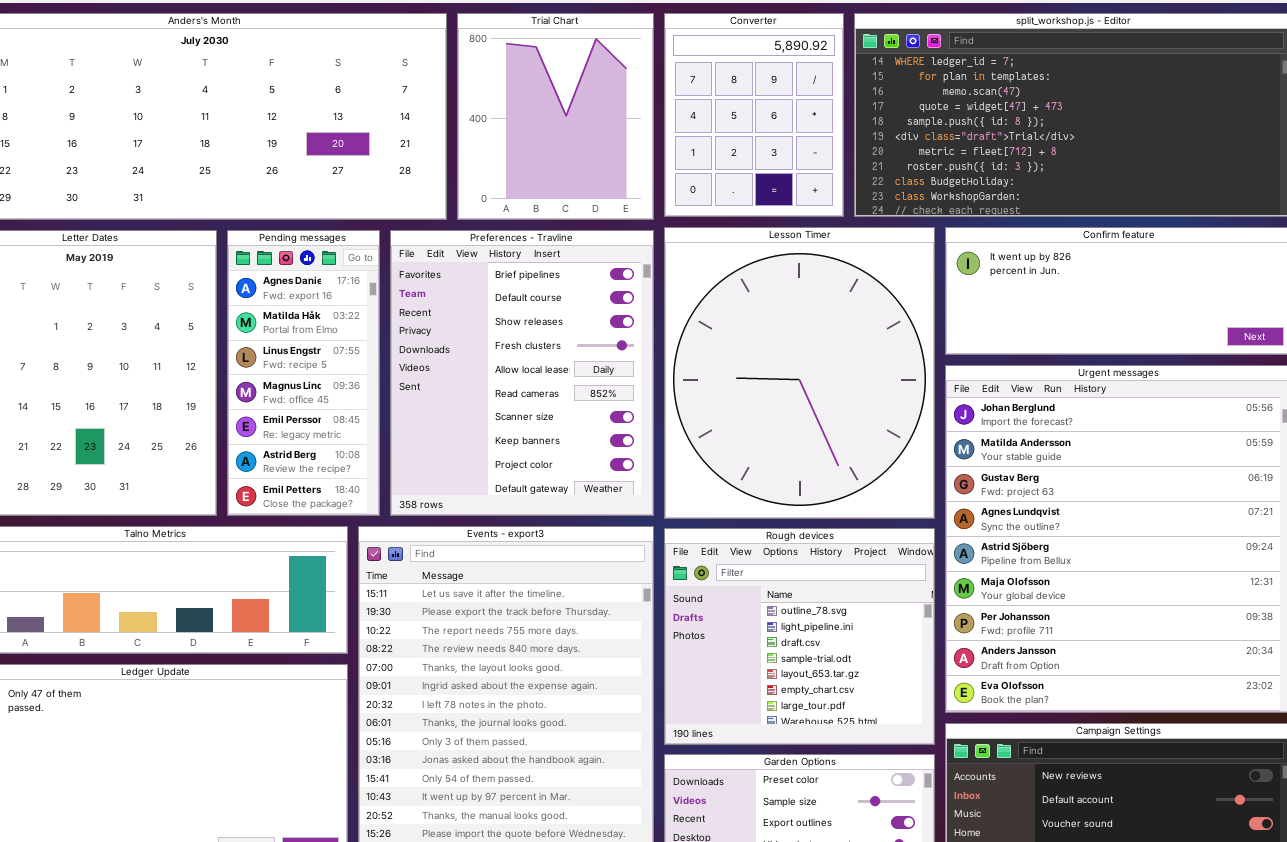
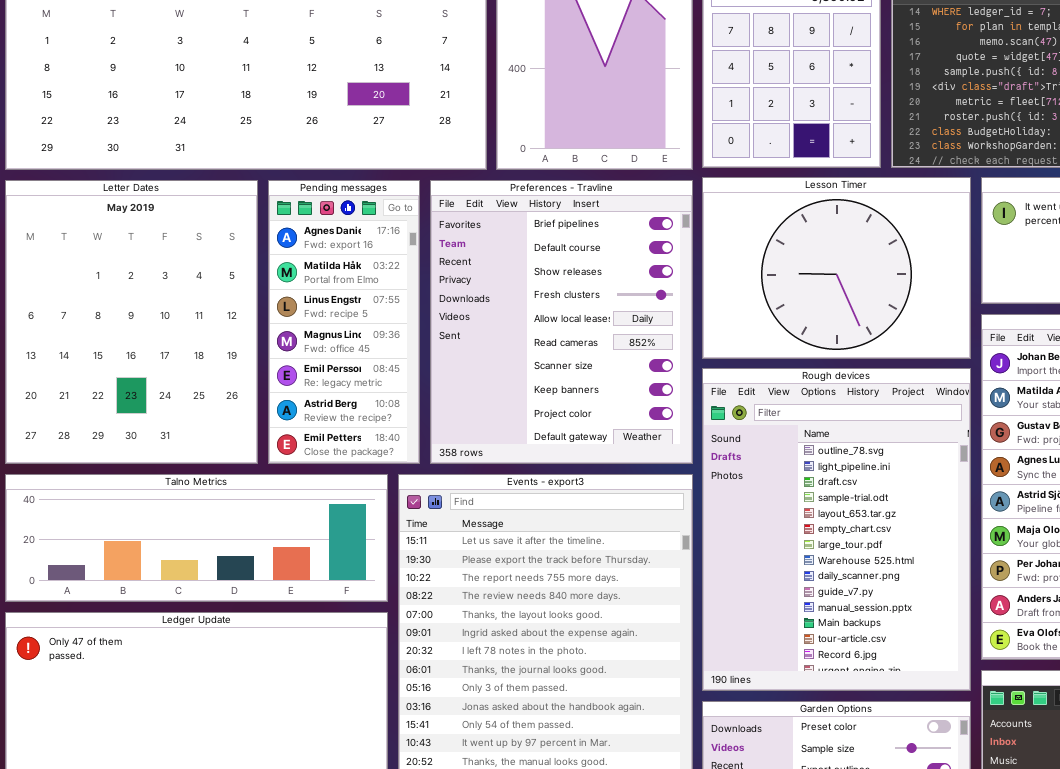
Lesson Timer: [664,227,935,519] -> [702,177,971,359], resized
Rough devices: [664,528,935,745] -> [702,368,971,691], resized

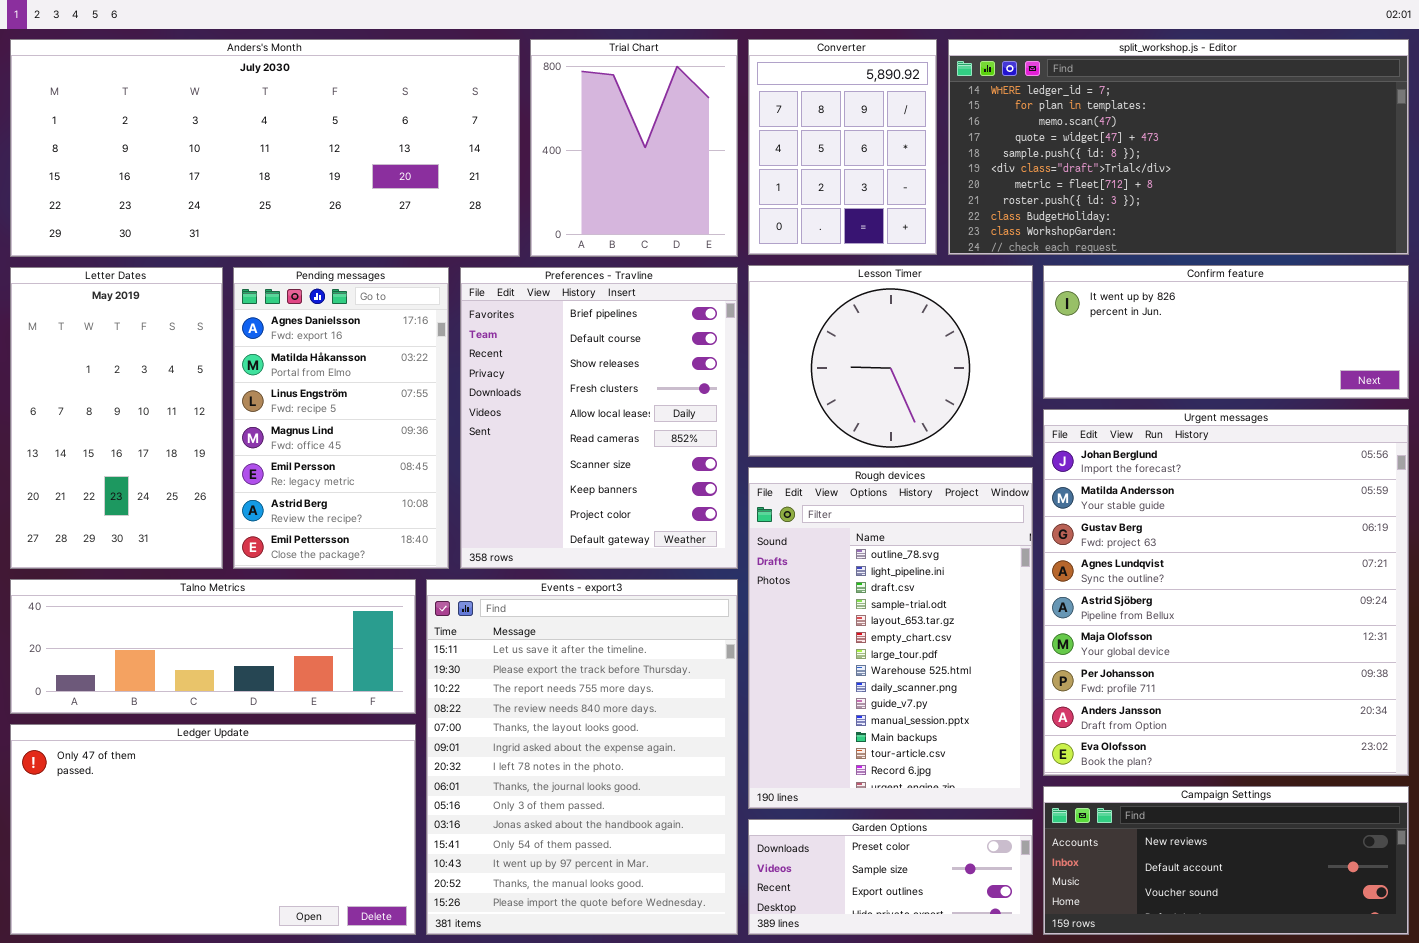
Letter Dates: [5,180,258,464] -> [10,267,223,569], resized
Pending messages: [268,180,420,464] -> [233,267,449,569], resized

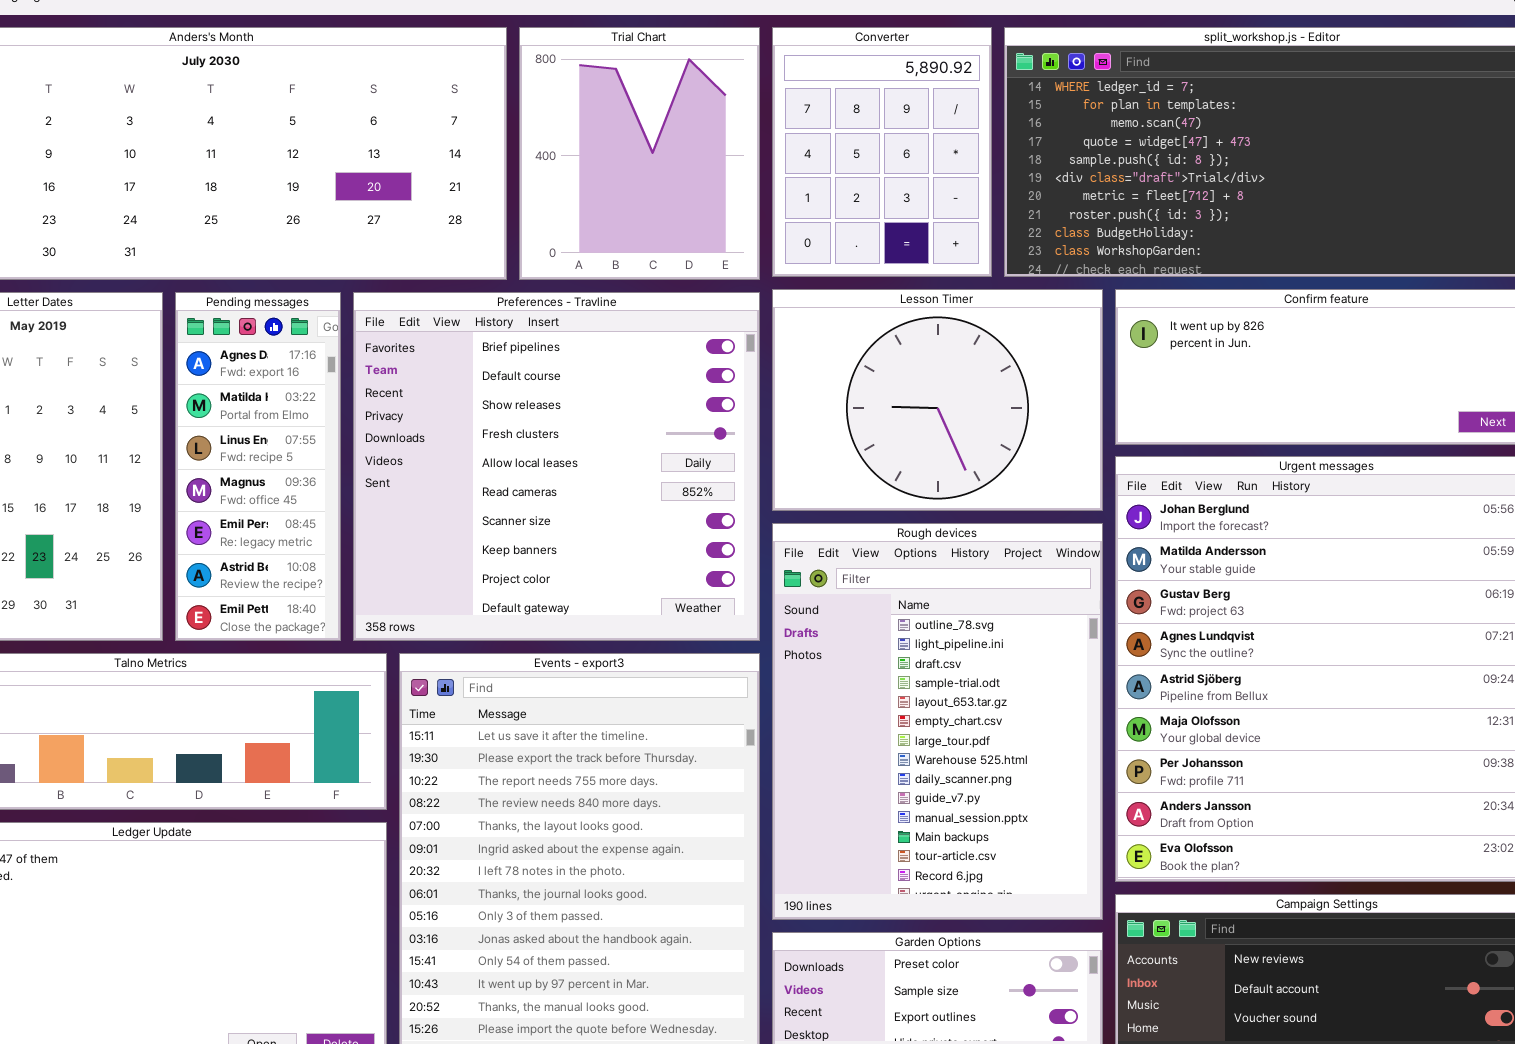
Pending messages: [233,267,449,569] -> [175,292,341,641], resized
Preferences - Travline: [460,267,738,569] -> [353,292,760,641], resized

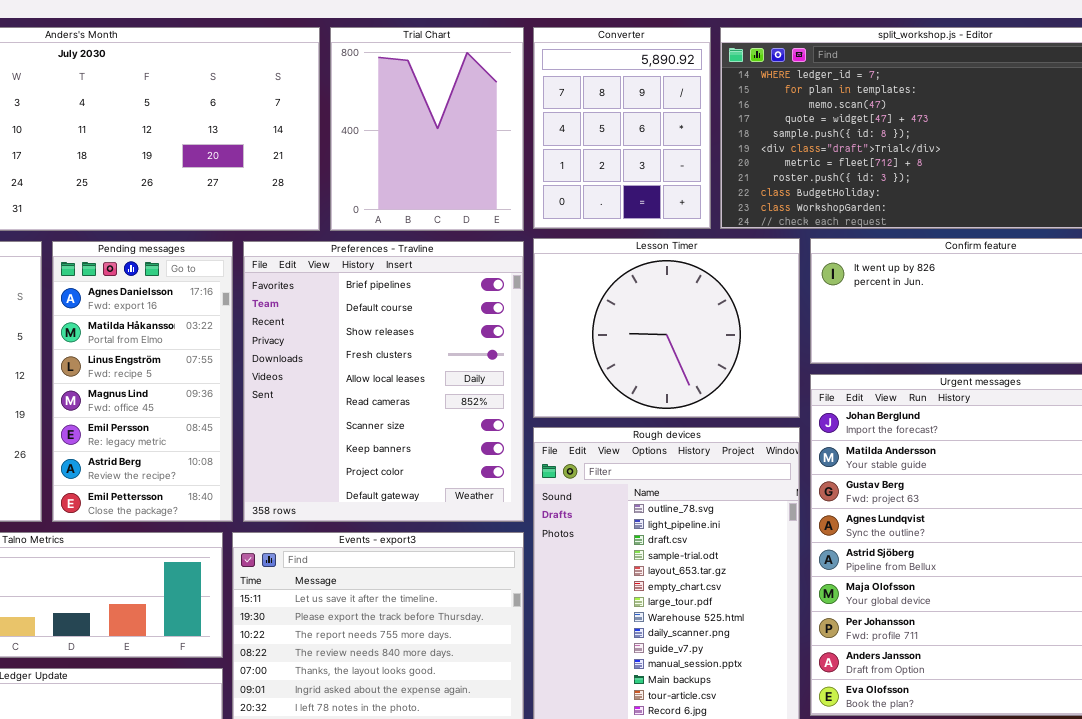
Pending messages: [175,292,341,641] -> [52,241,233,522], resized
Preferences - Travline: [353,292,760,641] -> [243,241,524,522], resized

